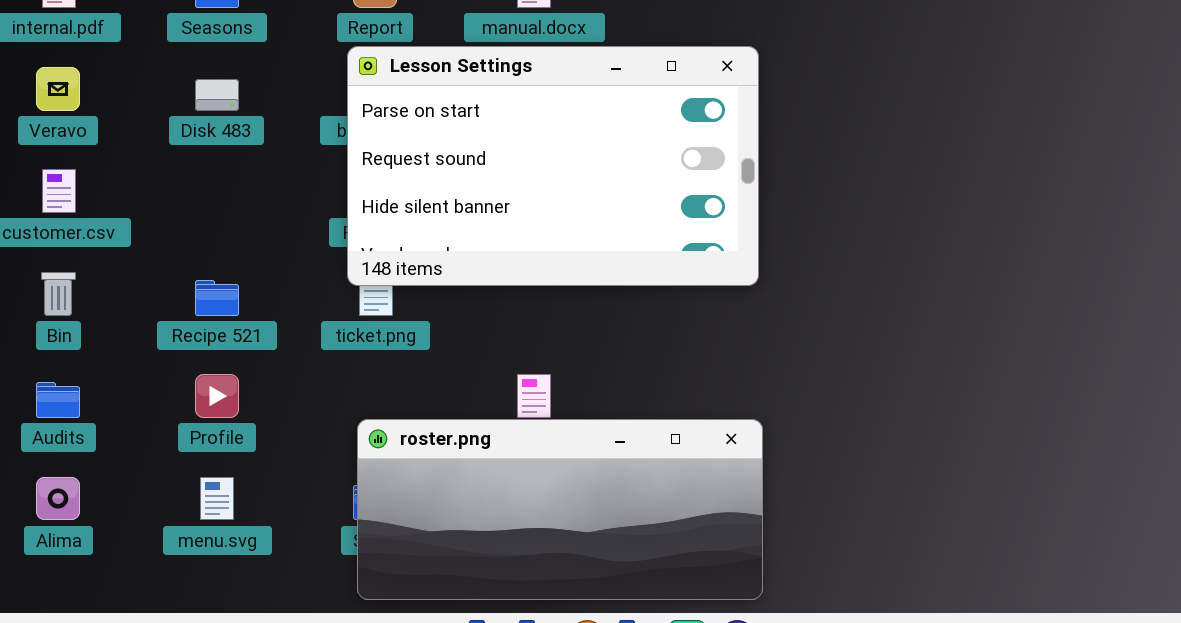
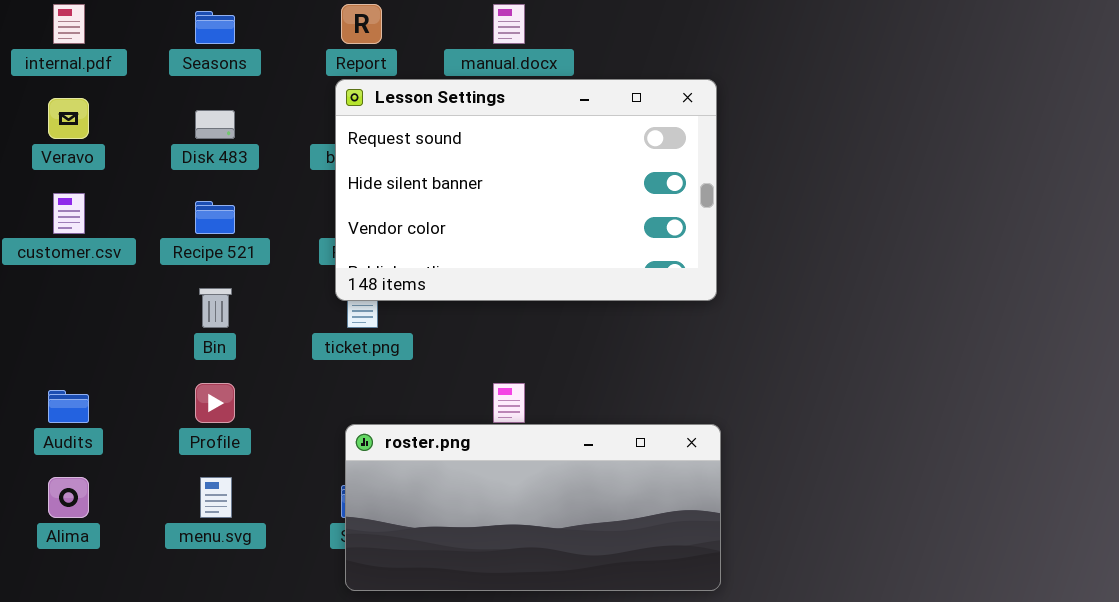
Lesson Settings: [347,46,759,286] -> [335,79,717,301], scrolled down 1 row
Bin: [41,272,76,316] -> [199,288,232,328], moved
Recipe 521: [195,280,239,316] -> [195,201,235,234], moved

